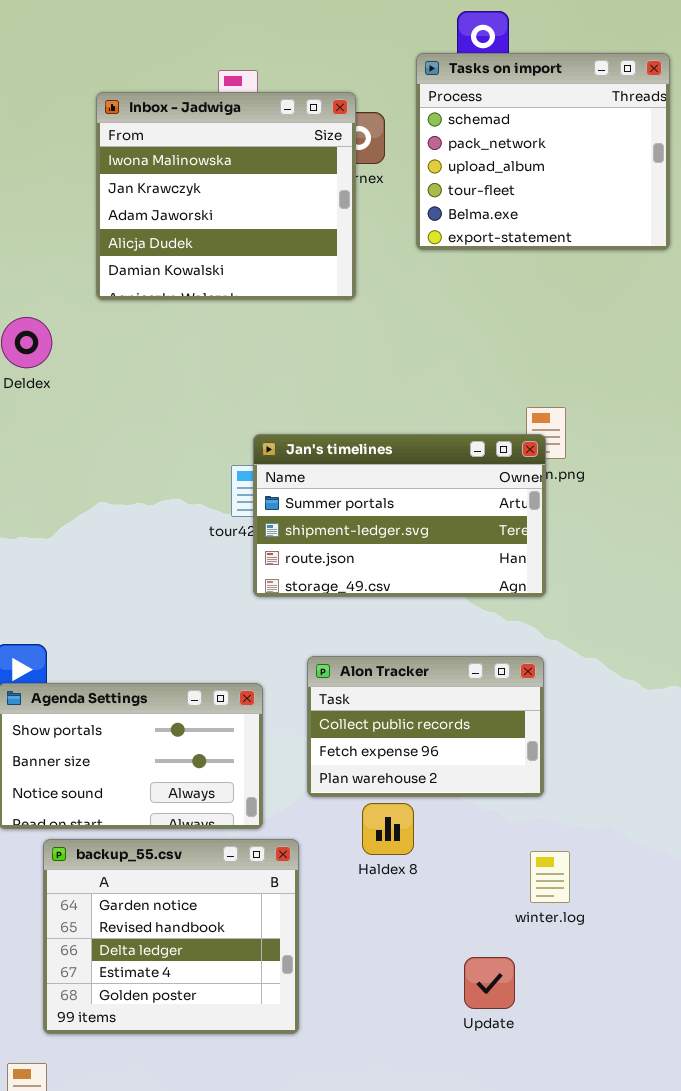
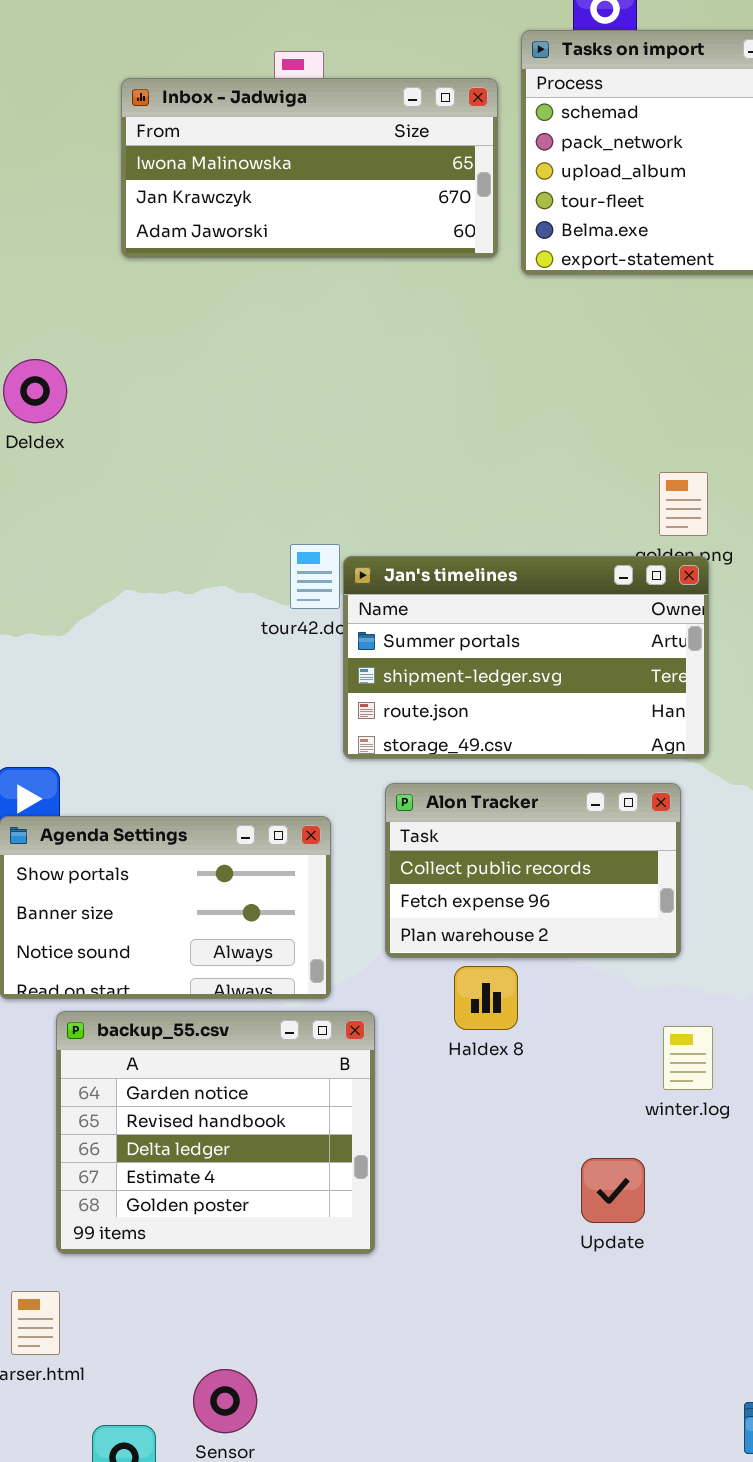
Inbox - Jadwiga: [96,92,356,300] -> [121,78,498,258], resized
Jan's timelines: [253,434,546,597] -> [343,556,709,759], moved

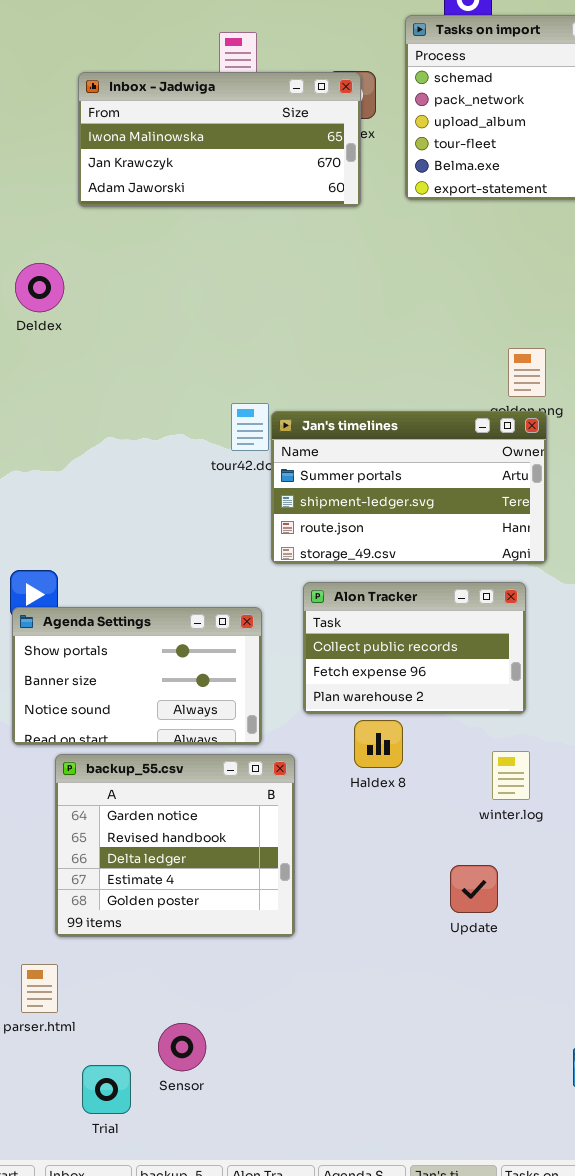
Inbox - Jadwiga: [121,78,498,258] -> [78,72,361,207], moved
winter.log: [663,1026,713,1090] -> [492,751,530,800], moved

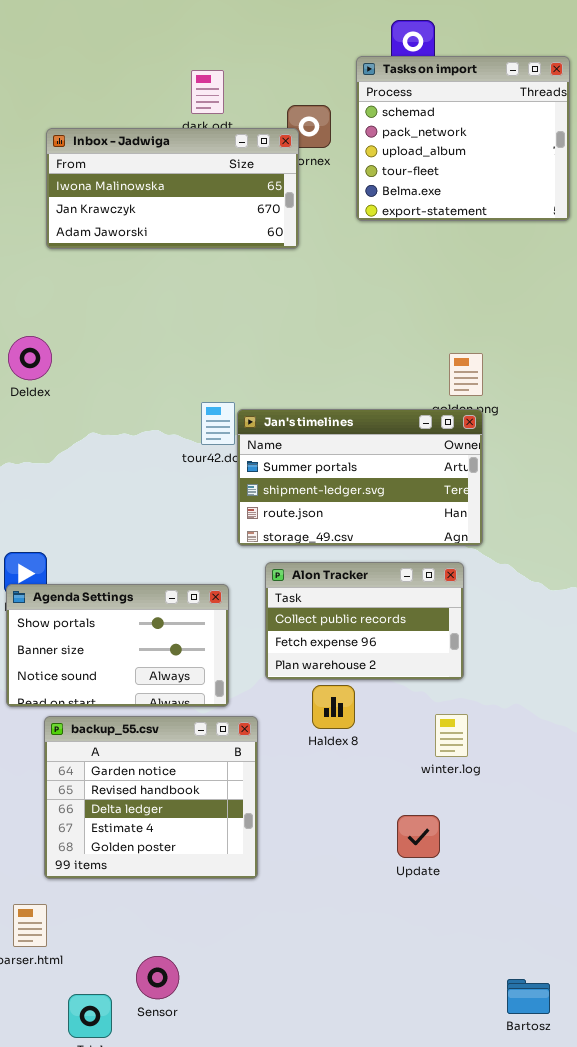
Inbox - Jadwiga: [78,72,361,207] -> [46,128,299,249], moved
Deldex: [15,263,64,312] -> [8,336,52,380], moved

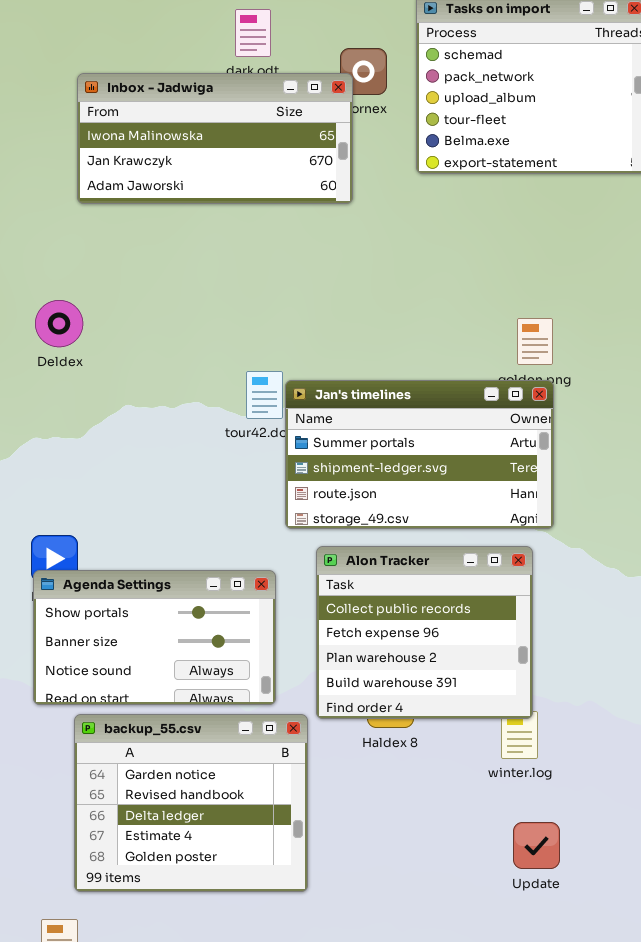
Alon Tracker: [265,562,464,680] -> [316,546,533,719], resized
Update: [397,815,440,858] -> [513,822,560,869], moved

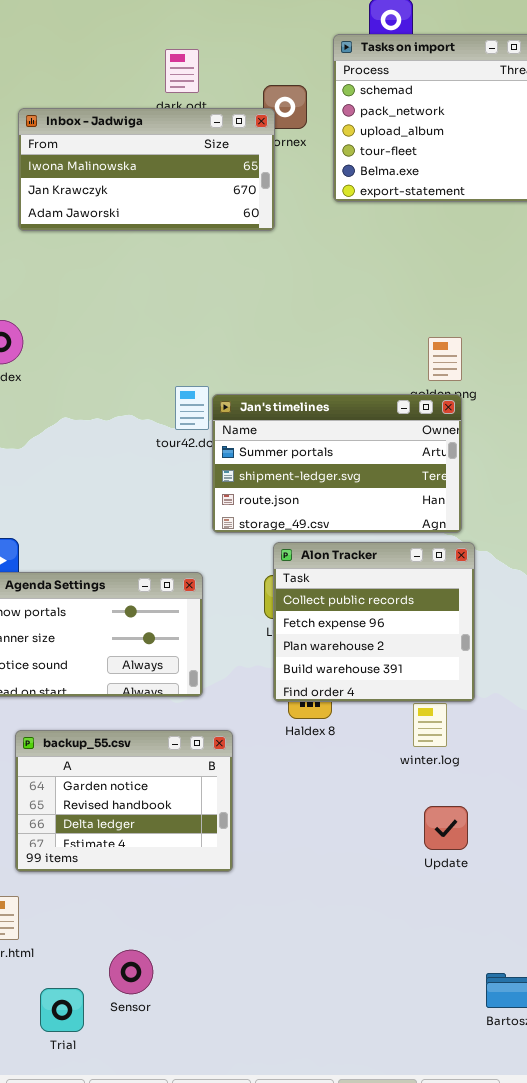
Alon Tracker: [316,546,533,719] -> [273,542,475,702], moved
backup_55.csv: [74,714,308,892] -> [15,730,233,872], resized

